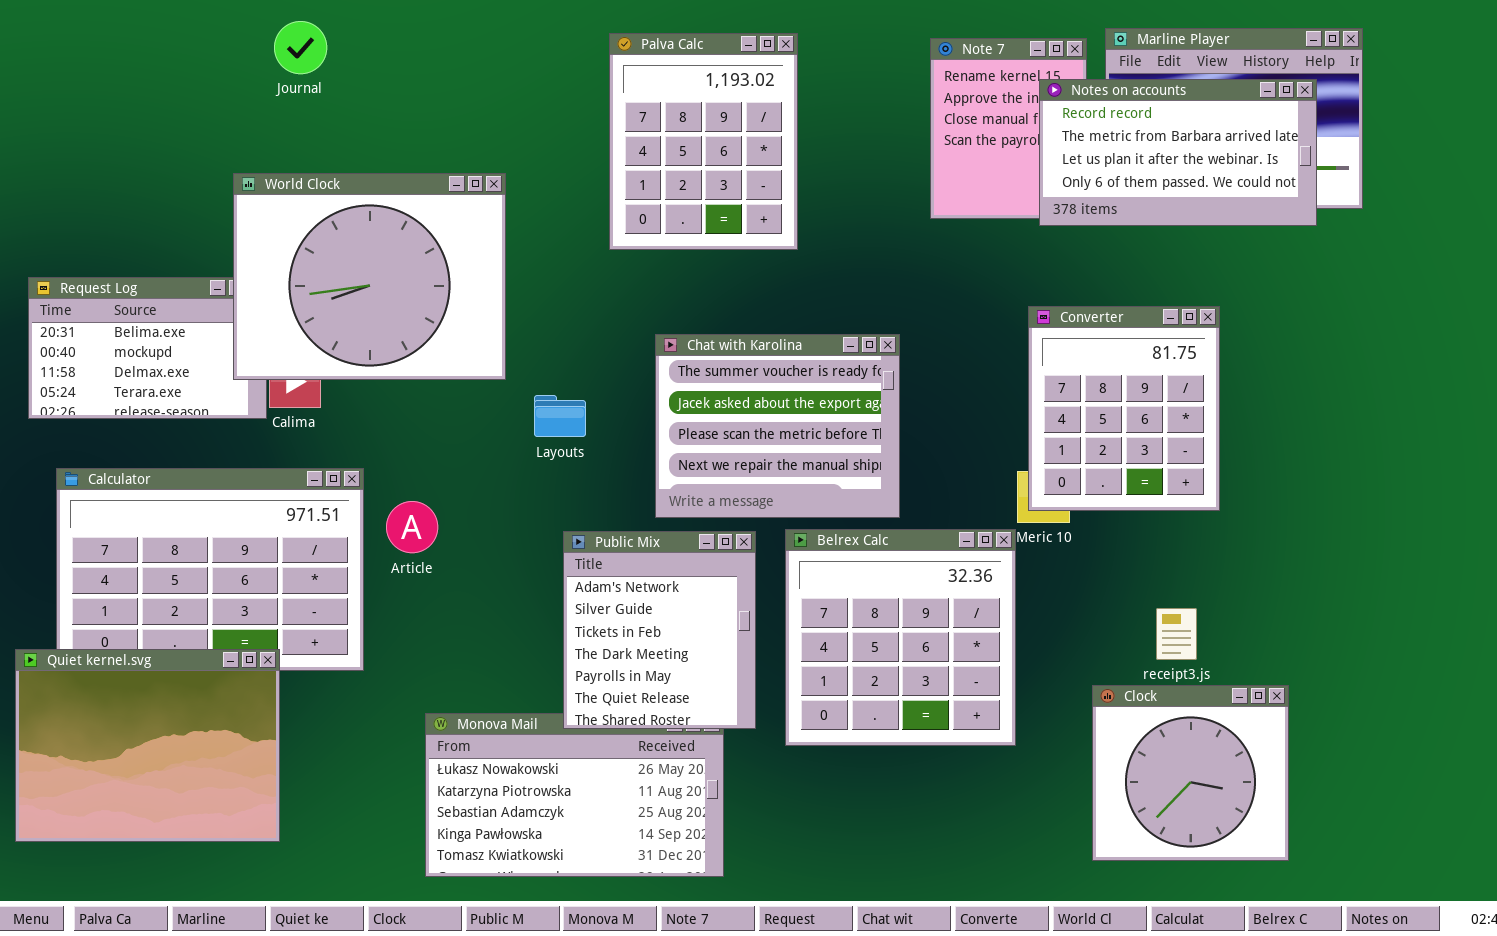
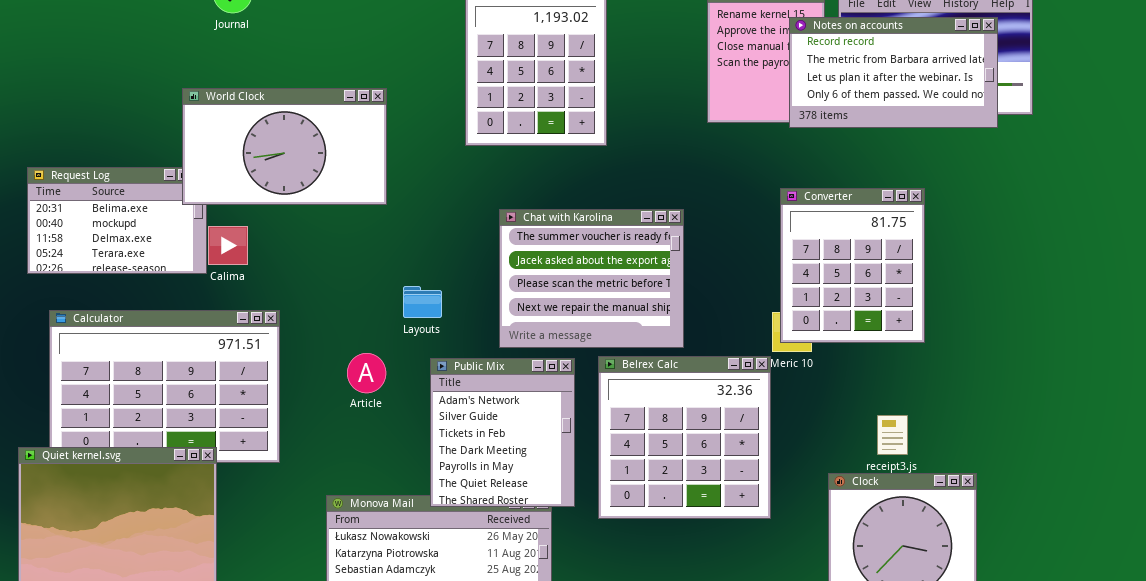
World Clock: [233,173,506,380] -> [182,88,387,205], resized
Layouts: [534,395,586,437] -> [403,286,442,318], moved
Article: [386,501,438,553] -> [347,353,386,393], moved

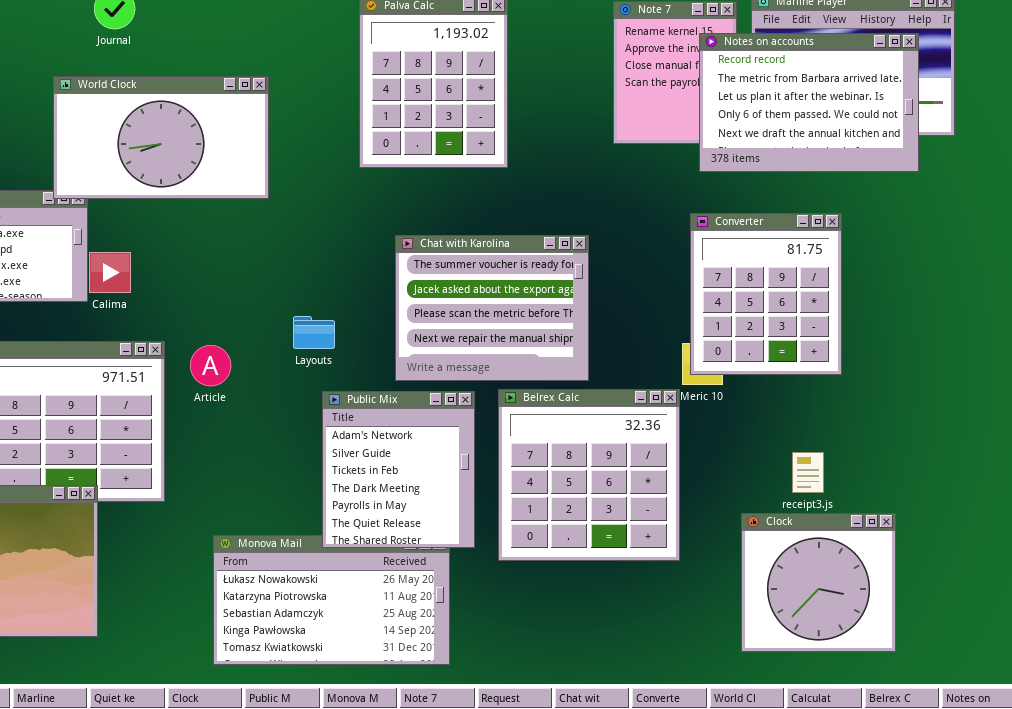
Notes on accounts: [789,17,998,128] -> [699,33,919,172], resized
World Clock: [182,88,387,205] -> [53,76,269,199], moved
Article: [347,353,386,393] -> [190,345,231,386], moved

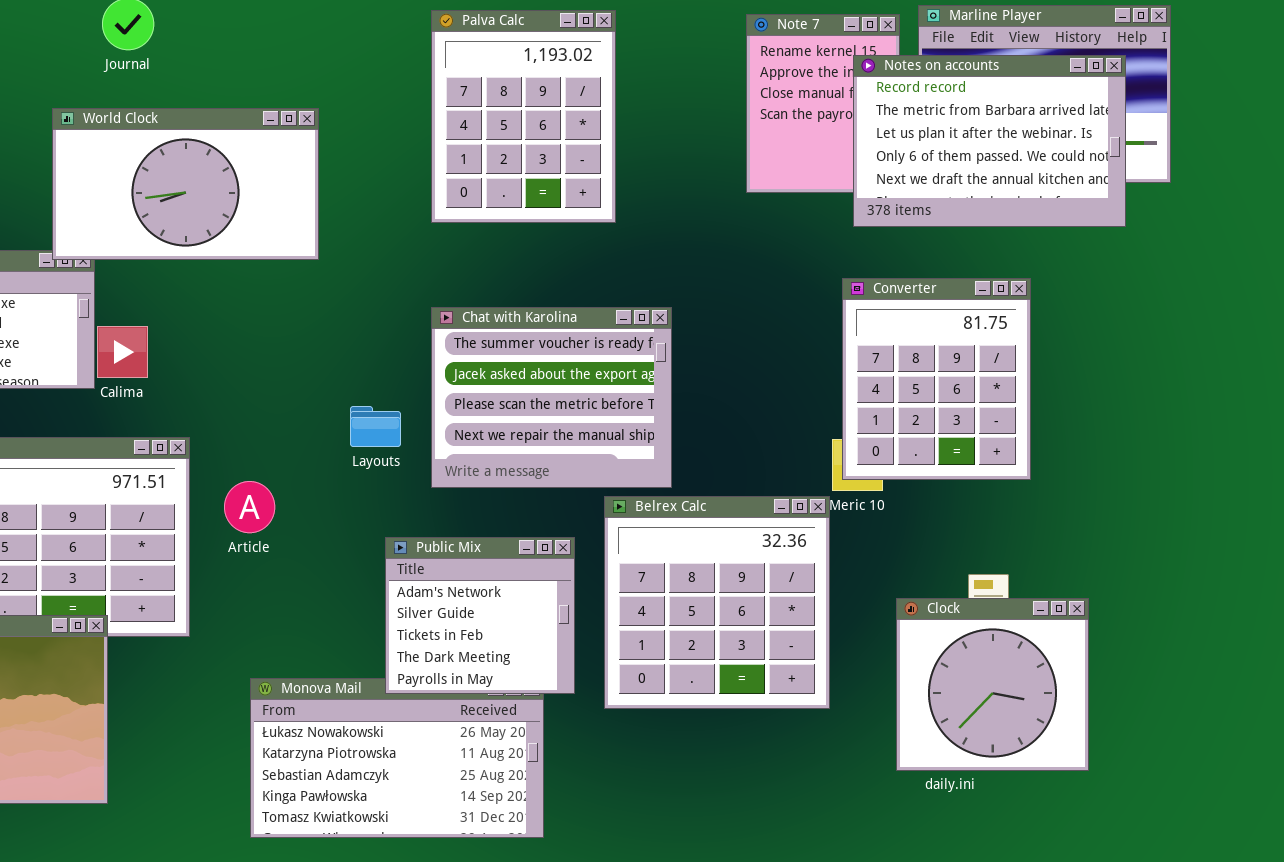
Chat with Karolina: [395,235,589,381] -> [431,307,672,488], moved
Article: [190,345,231,386] -> [224,481,275,533], moved
Public Mix: [322,391,475,548] -> [385,537,575,694], resized
Clock: [741,513,896,652] -> [896,598,1089,771], moved

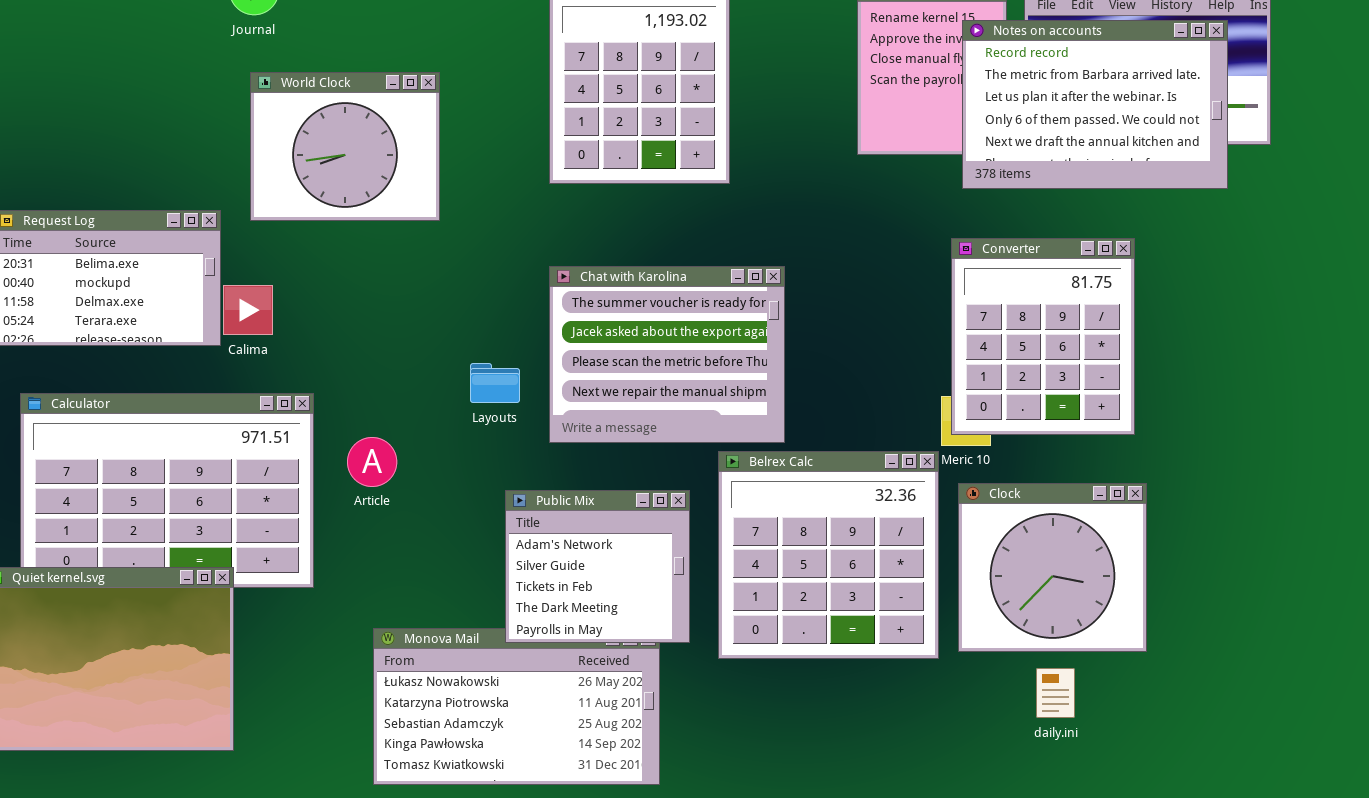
World Clock: [52,108,319,260] -> [250,72,440,221], resized
Clock: [896,598,1089,771] -> [958,483,1147,652], moved

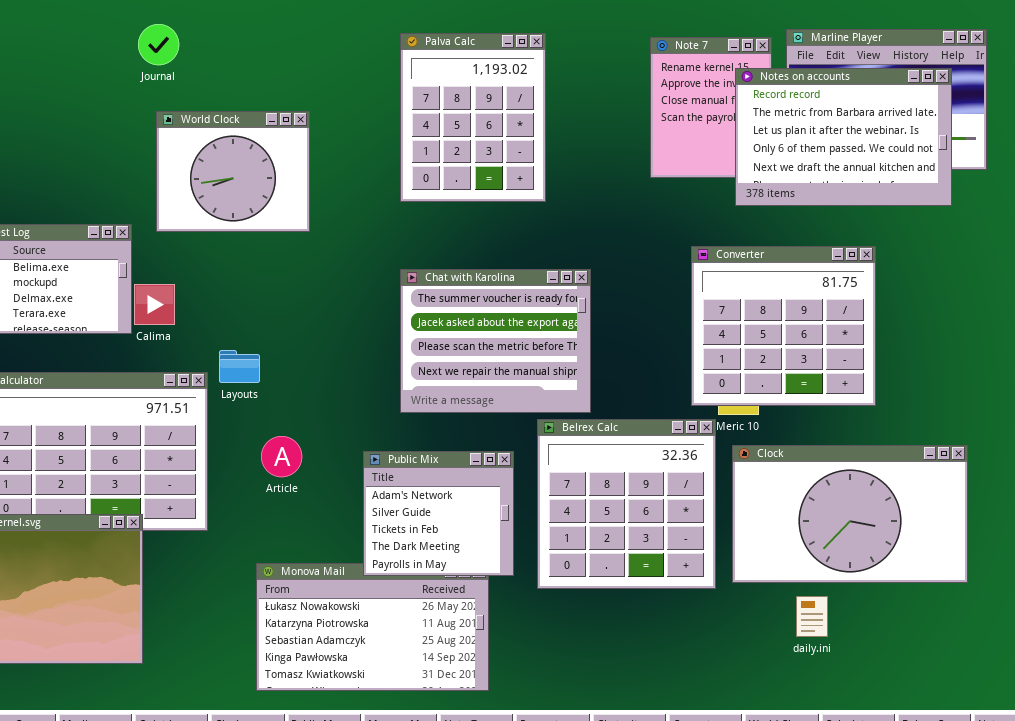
Converter: [951,238,1135,435] -> [691,246,876,406], resized
Layouts: [470,363,520,403] -> [219,350,260,383], moved
Article: [347,437,397,487] -> [261,436,302,477], moved
Clock: [958,483,1147,652] -> [732,445,968,583], resized

